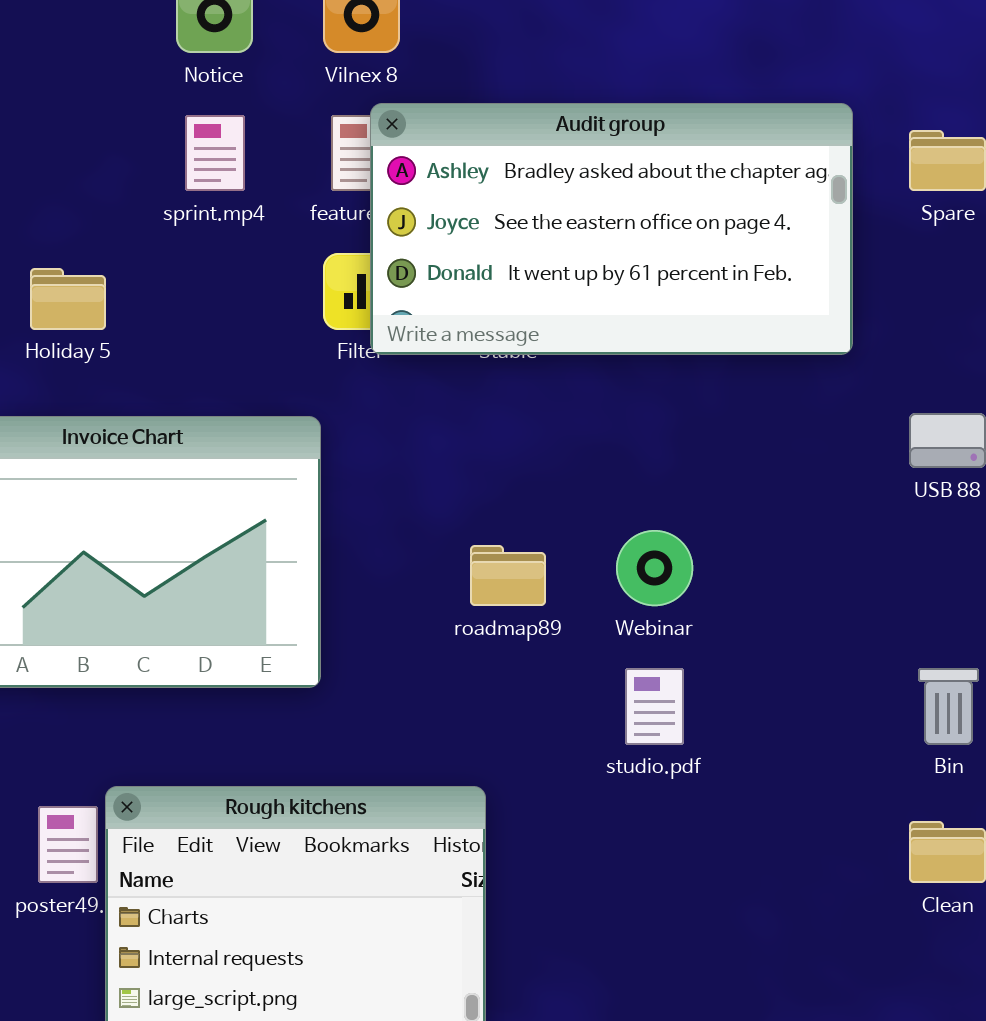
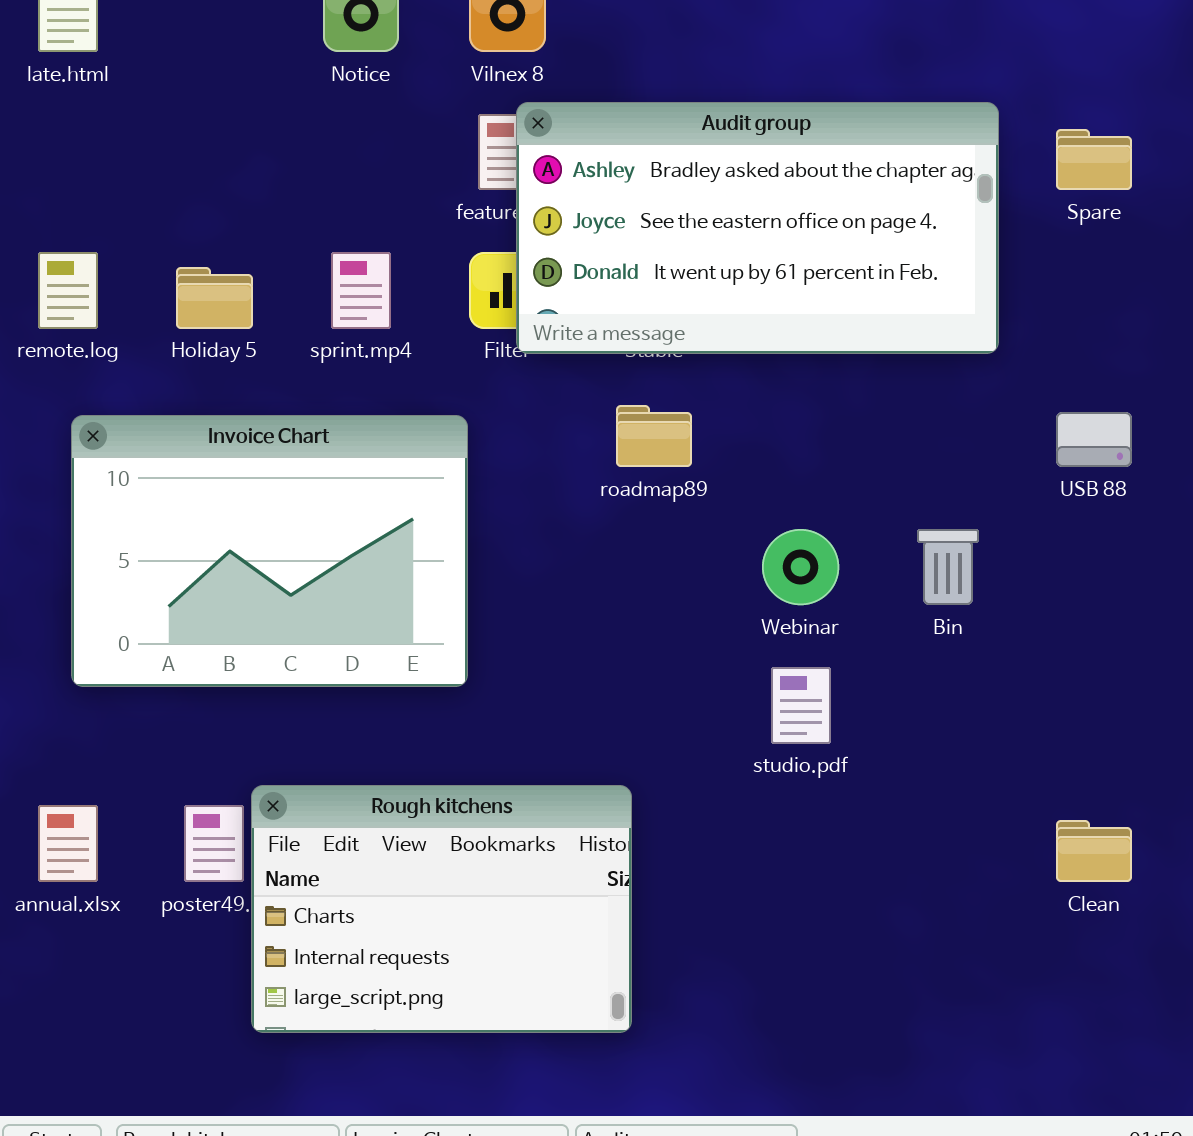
sprint.mp4: [185,115,245,191] -> [331,252,391,329], moved
roadmap89: [470,545,546,606] -> [616,405,692,467], moved
Bin: [918,668,979,745] -> [917,529,979,605], moved

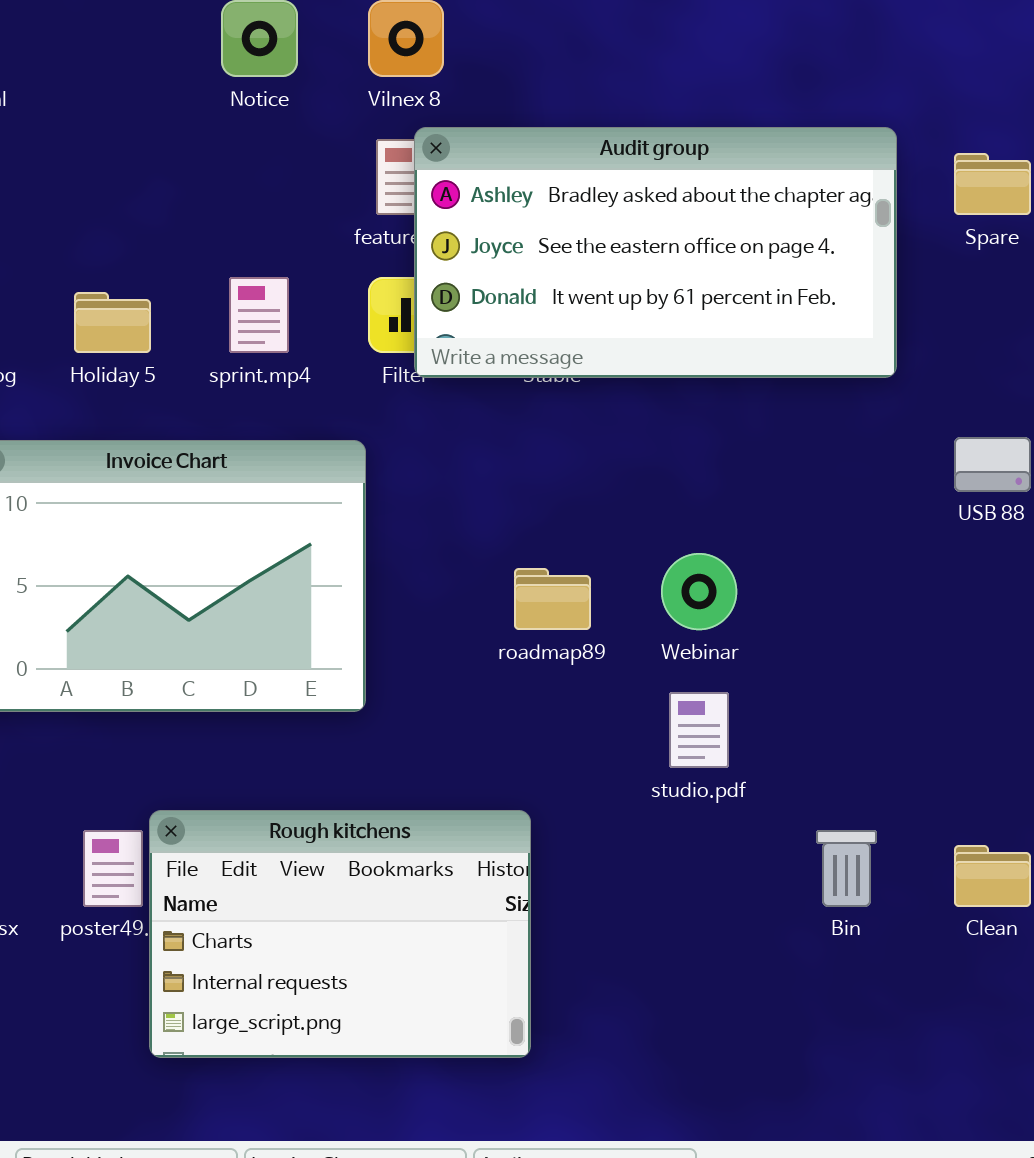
roadmap89: [616,405,692,467] -> [514,568,591,630], moved
Bin: [917,529,979,605] -> [816,830,877,907], moved

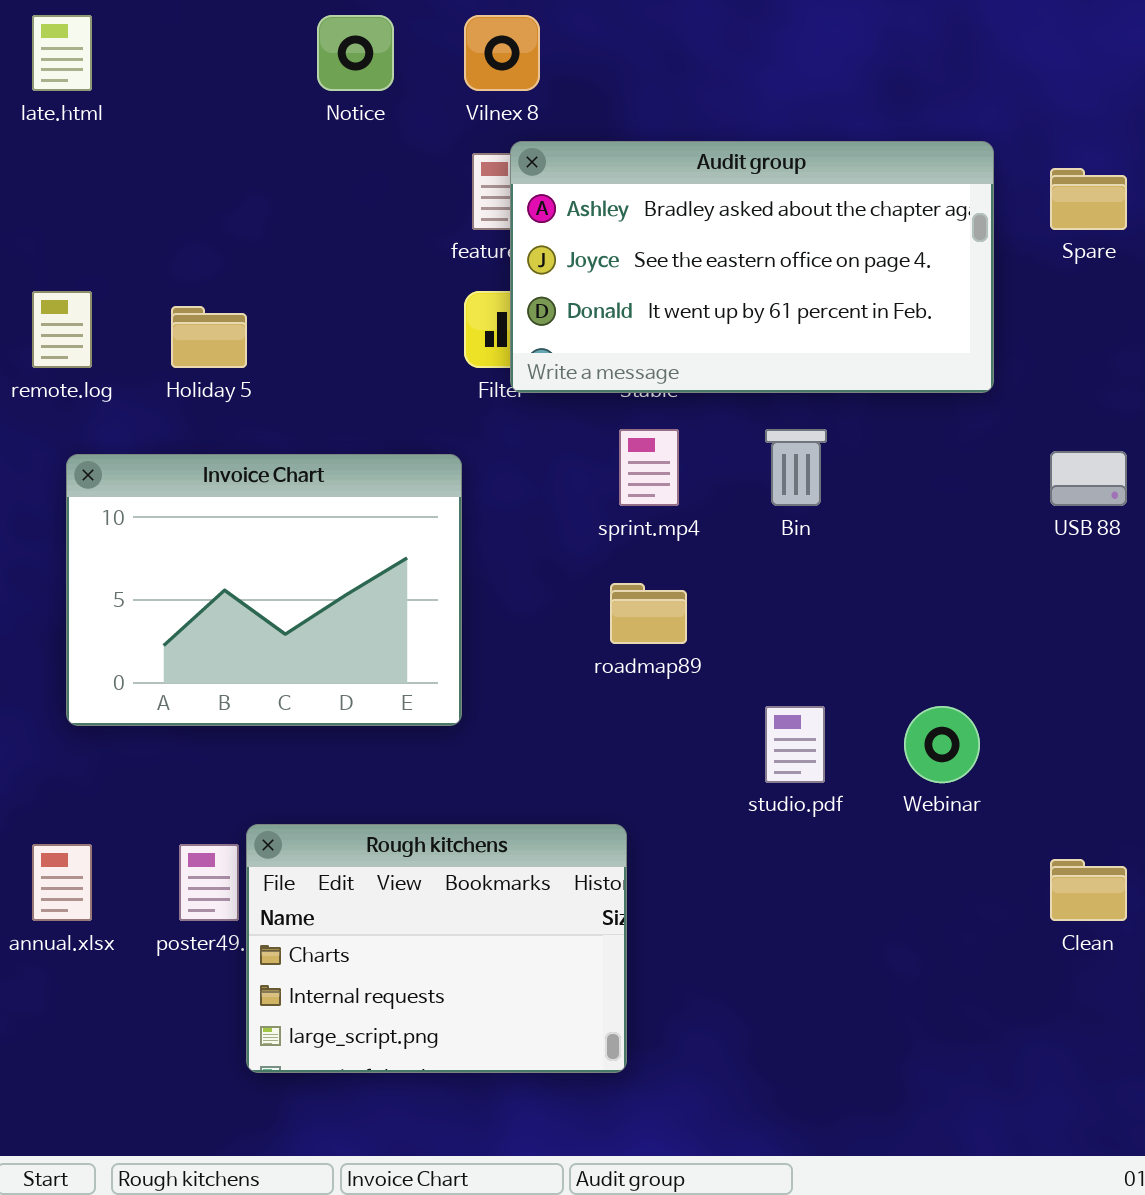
sprint.mp4: [229,277,289,353] -> [619,429,679,506], moved
Webinar: [661,553,737,630] -> [904,706,980,783], moved
Bin: [816,830,877,907] -> [765,429,827,506], moved

